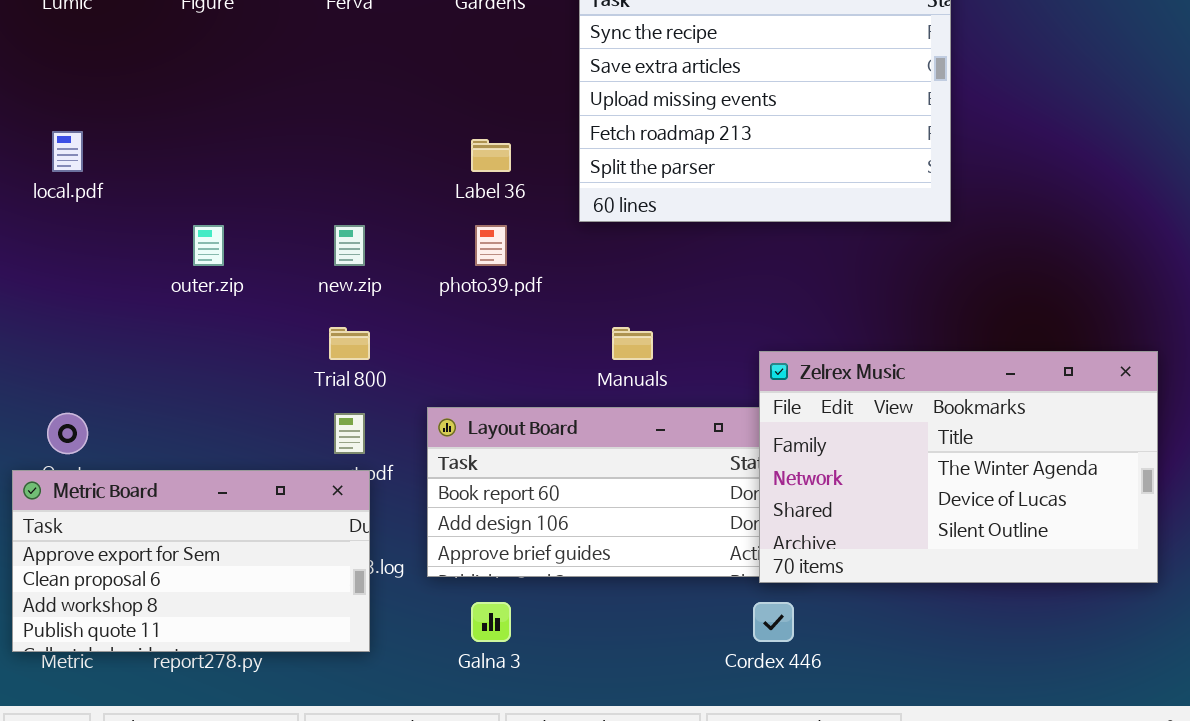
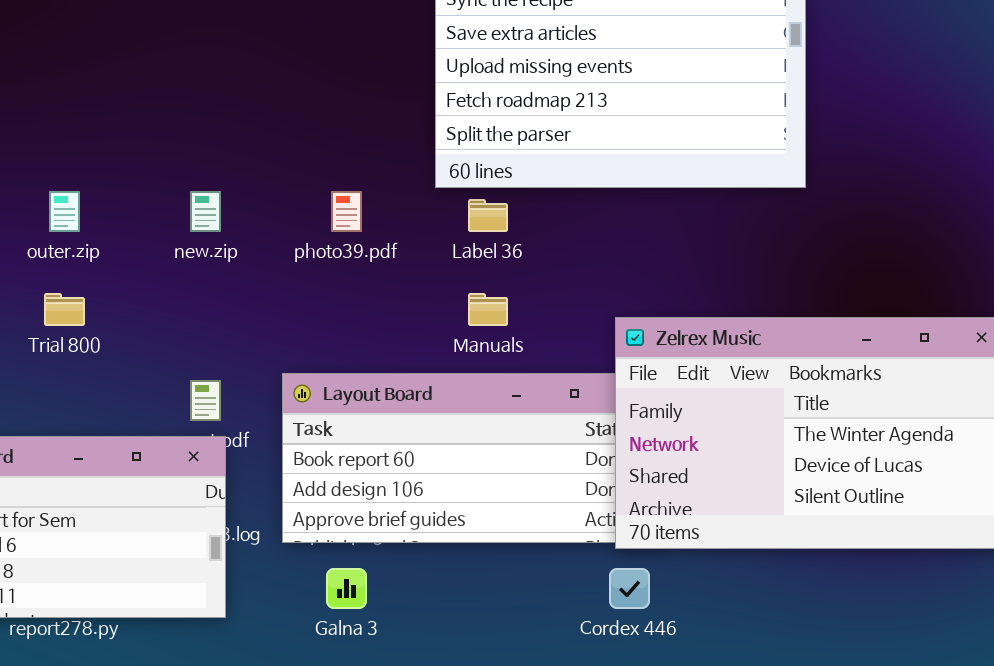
Label 36: [471,139,511,172] -> [468,199,508,232], moved
Trial 800: [329,327,370,360] -> [44,293,85,326], moved

